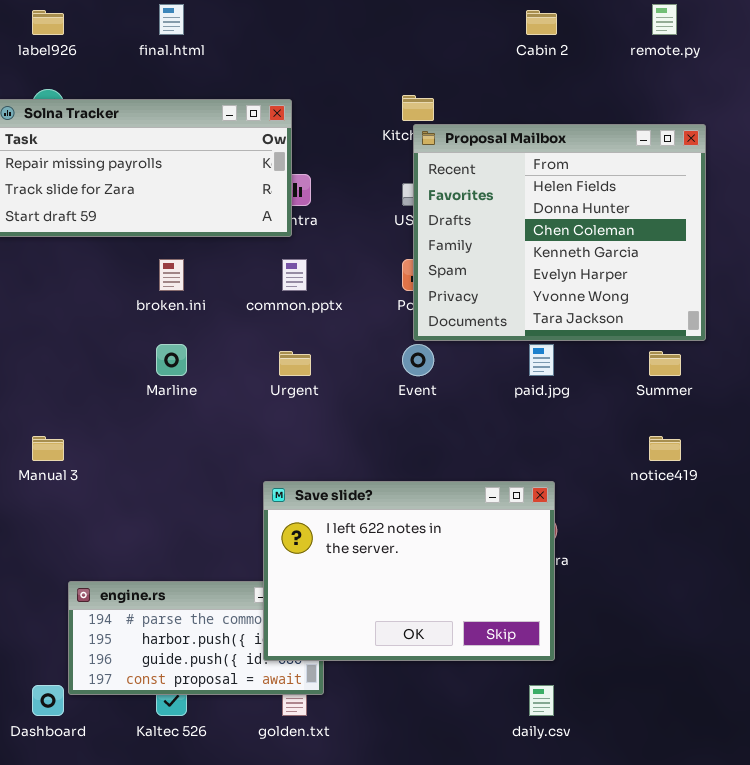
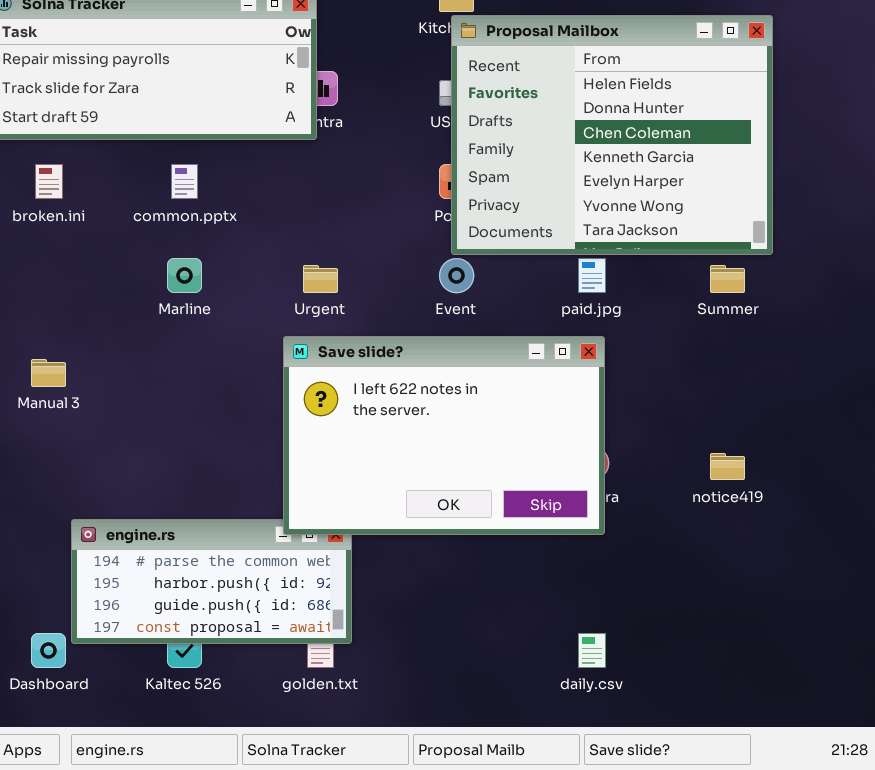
broken.ini: [159,259,184,291] -> [35,164,63,199], moved
common.pptx: [282,259,307,291] -> [171,164,198,199], moved
notice419: [649,436,681,461] -> [710,453,745,480], moved
Save slide?: [263,481,555,661] -> [283,336,605,535], moved

